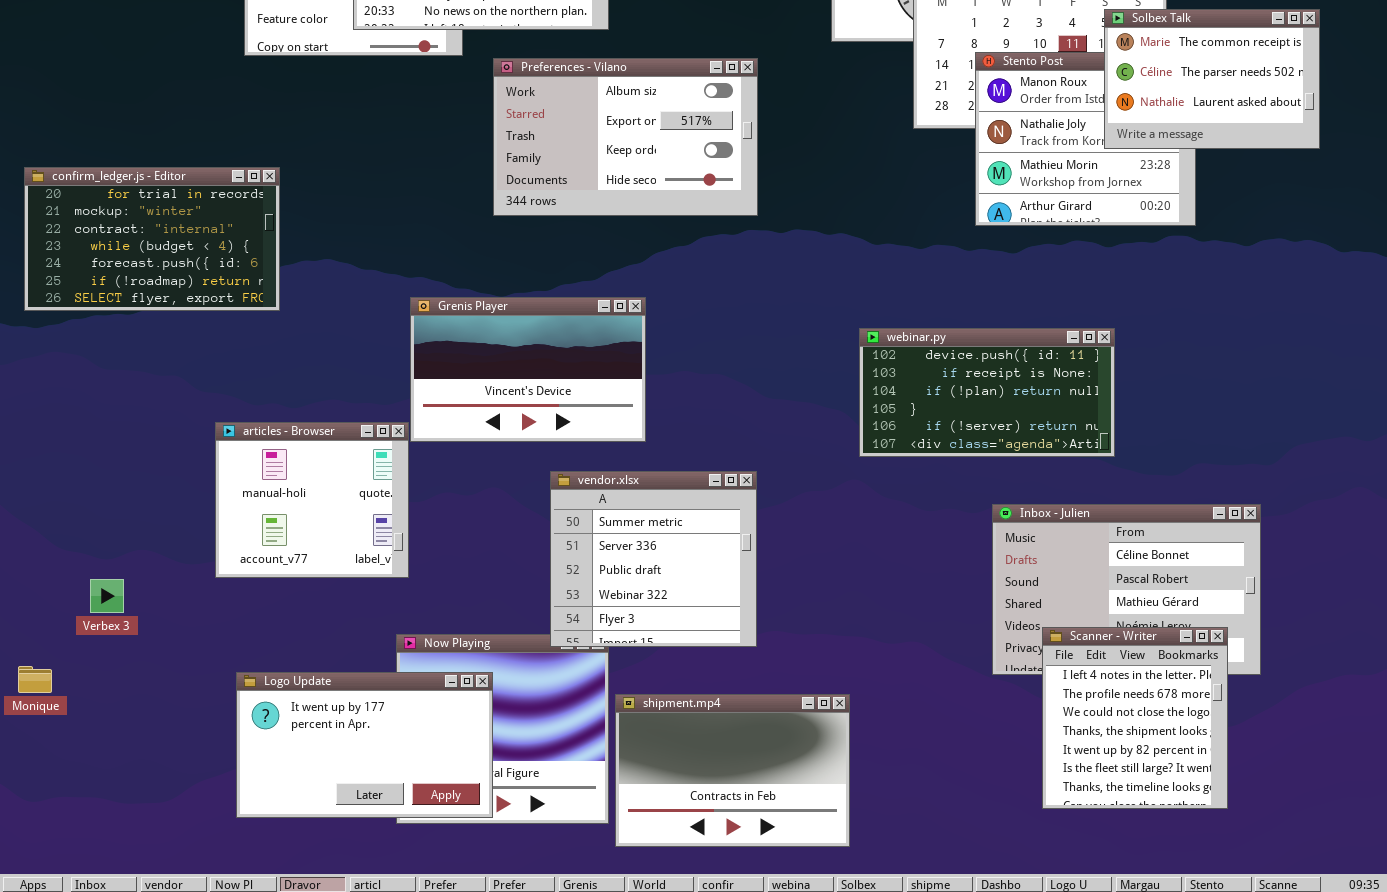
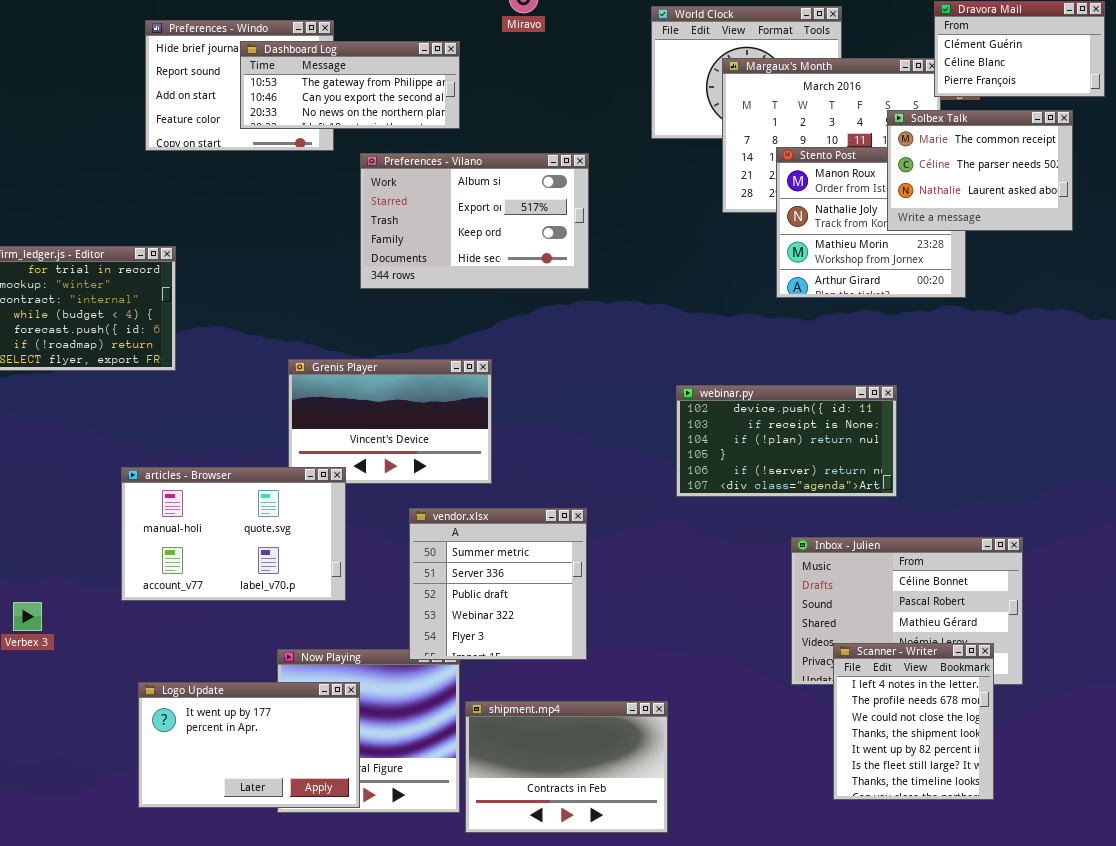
articles - Browser: [215,422,409,578] -> [121,467,346,601], resized

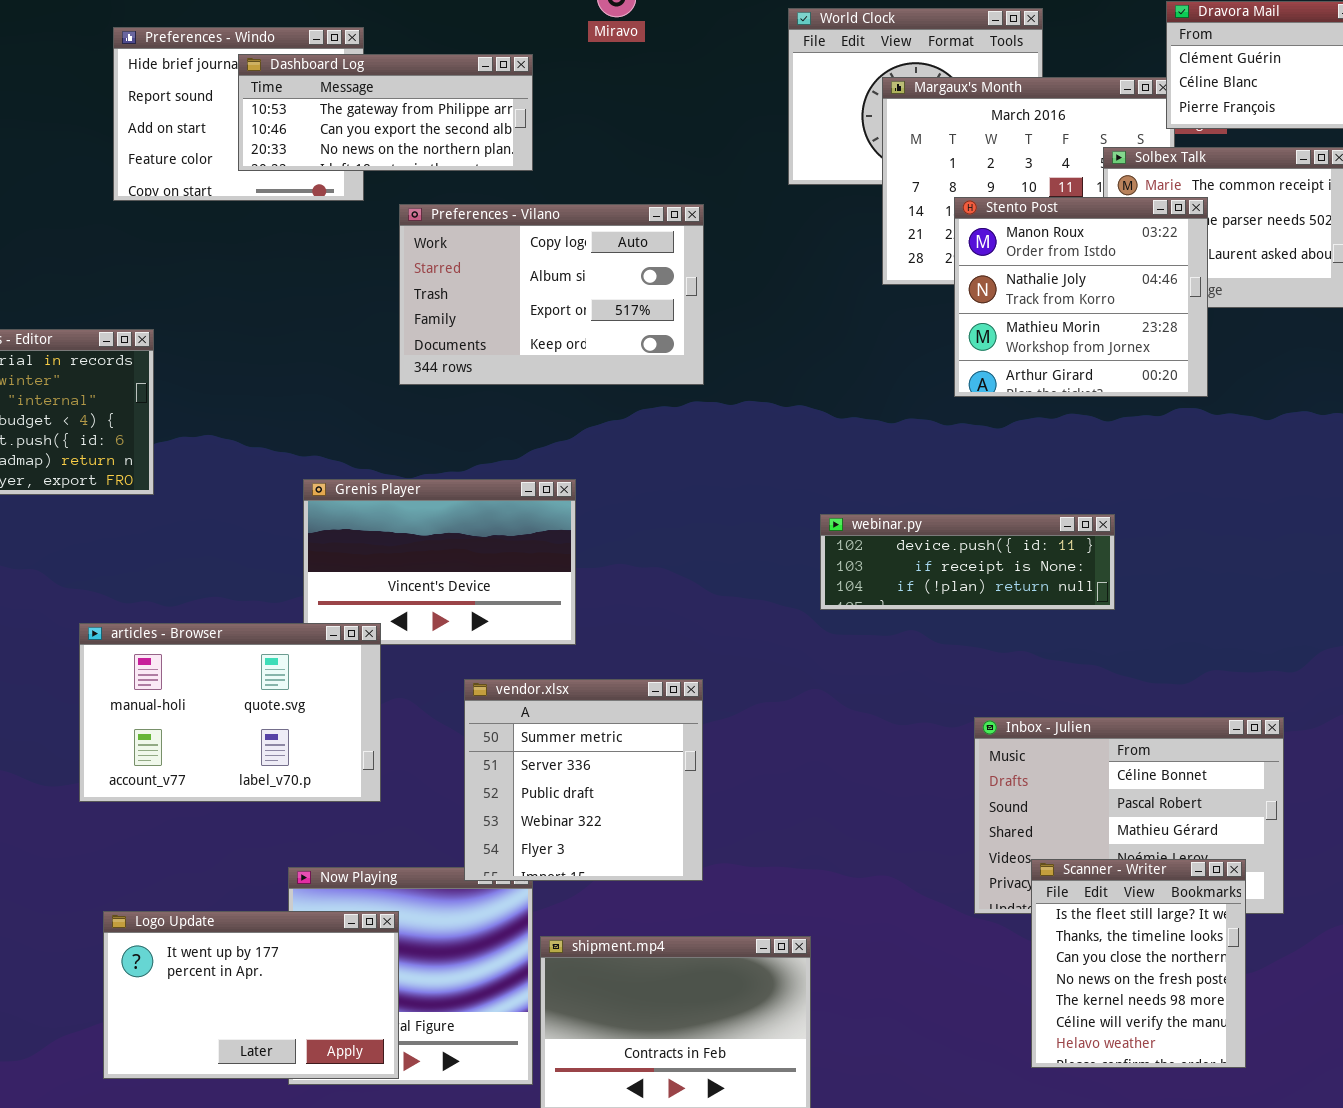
Stento Post: [776,147,966,298] -> [954,197,1208,397], raised
Preferences - Vilano: [360,153,589,289] -> [399,204,704,385], scrolled up 1 row
webinar.py: [676,385,897,497] -> [820,514,1115,610], resized
Scanner - Writer: [833,643,994,800] -> [1031,859,1246,1068], scrolled down 5 rows

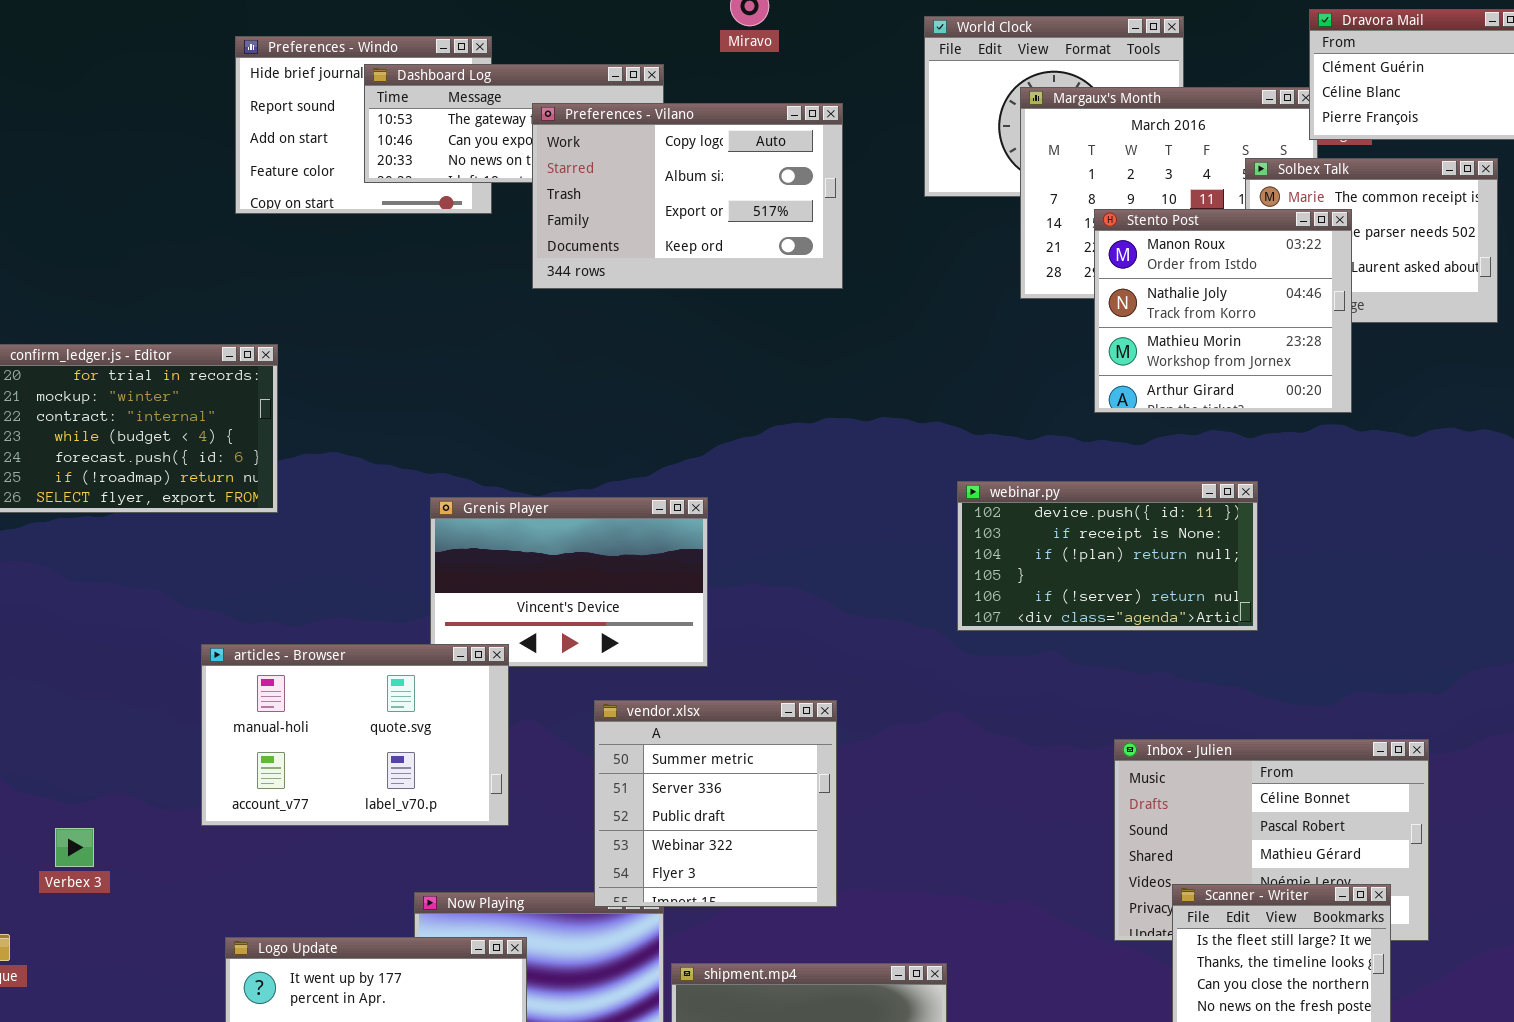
Preferences - Vilano: [399,204,704,385] -> [532,103,843,289], moved
webinar.py: [820,514,1115,610] -> [957,481,1258,631], resized

